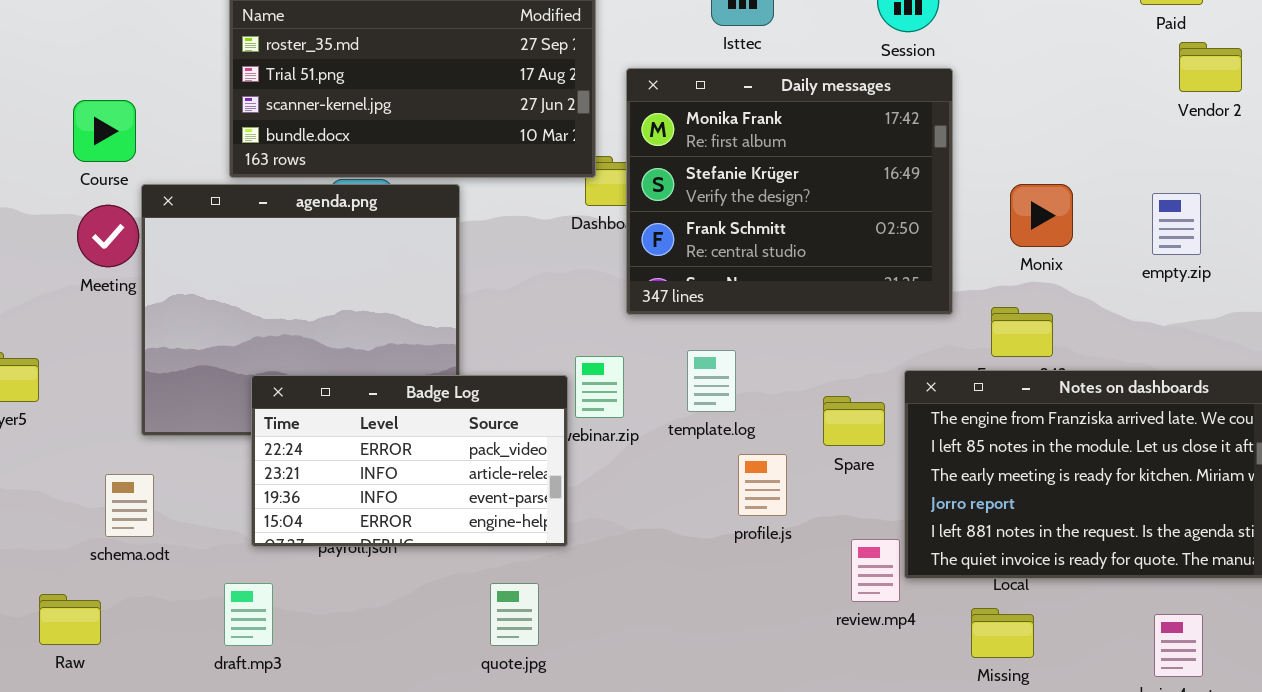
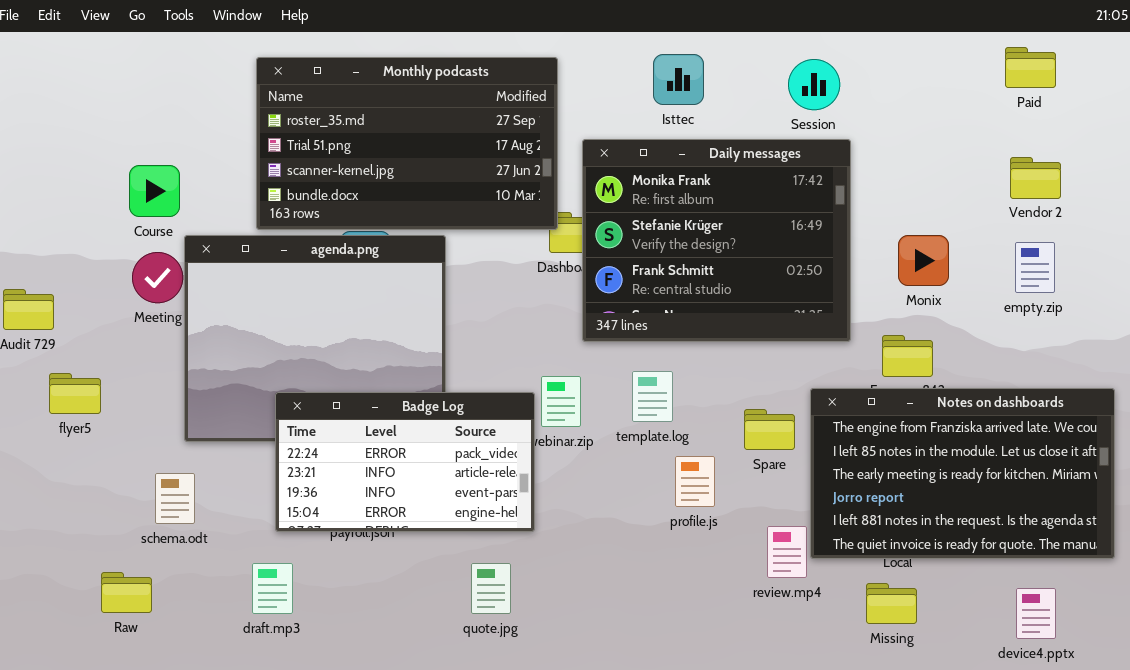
Vendor 2: [1179,42,1242,92] -> [1010,157,1061,199], moved

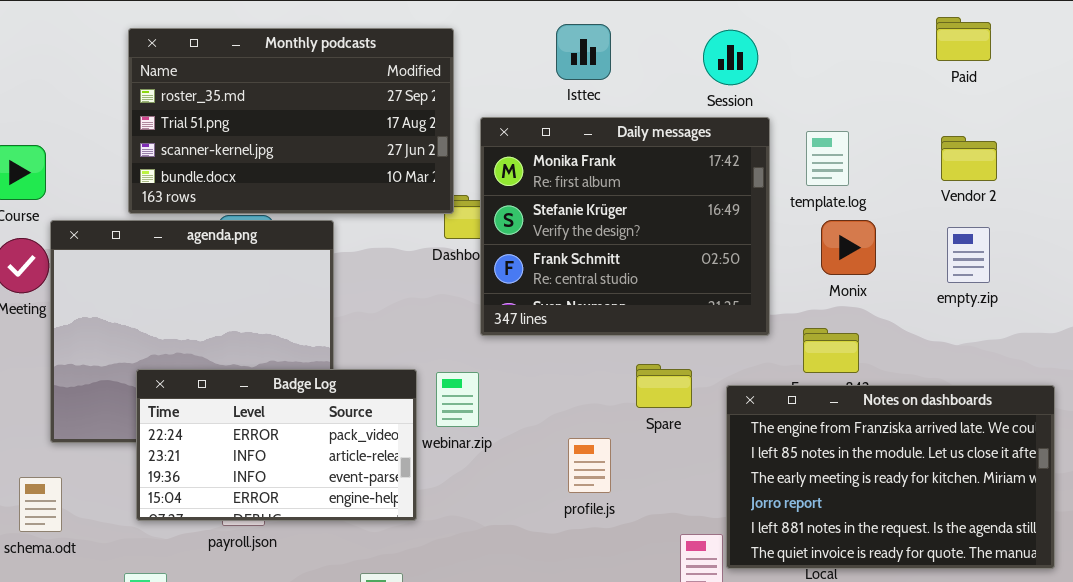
template.log: [632,371,673,422] -> [806,131,849,186], moved
Badge Log: [275,392,535,532] -> [136,369,417,521], moved
Spare: [744,409,795,450] -> [636,364,692,408], moved
profile.js: [675,456,715,507] -> [568,438,611,493], moved

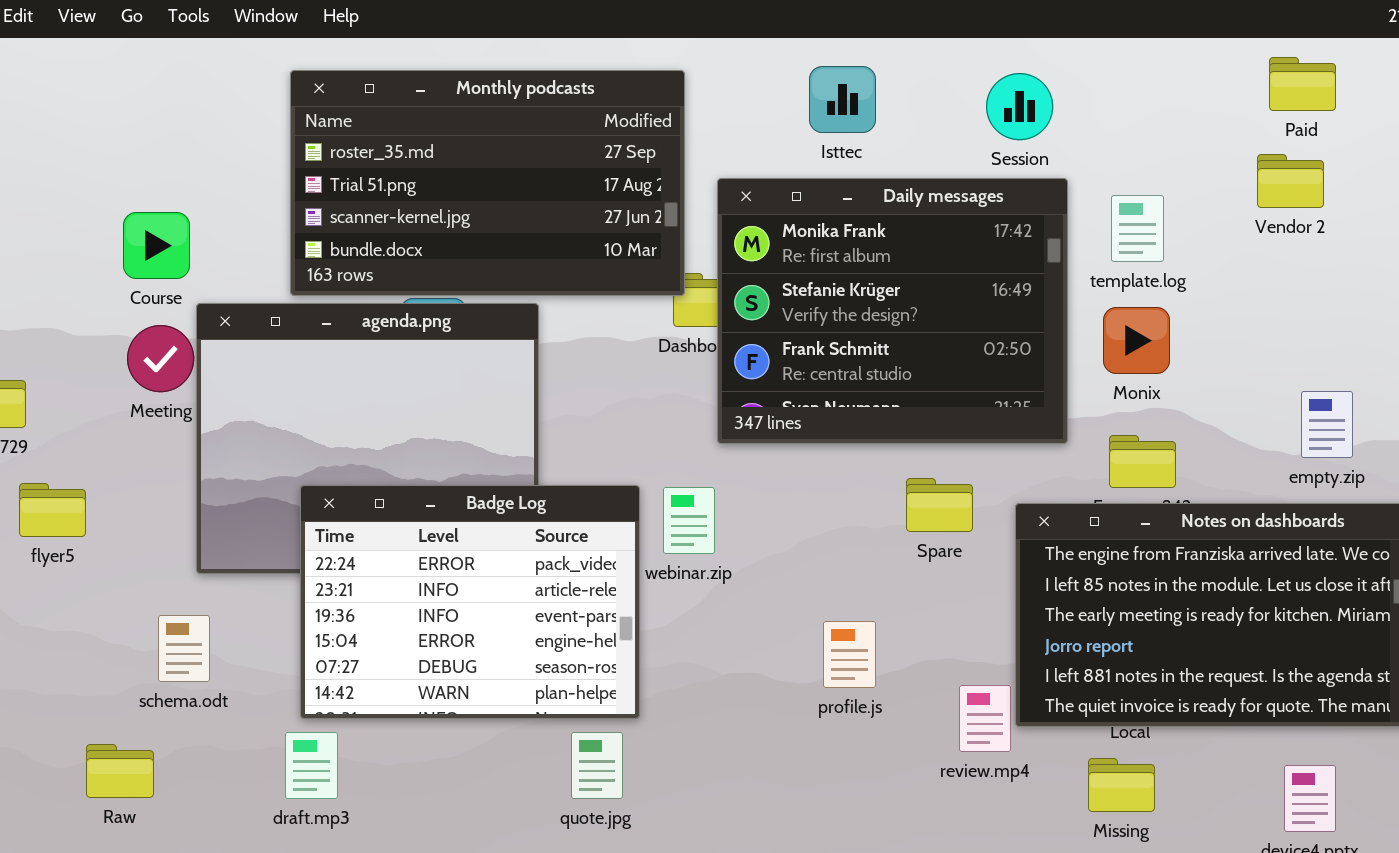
Vendor 2: [941,136,997,181] -> [1257,154,1324,208], moved
Monix: [821,220,876,275] -> [1103,307,1170,374], moved
empty.zip: [947,227,990,283] -> [1301,391,1353,458], moved
Badge Log: [136,369,417,521] -> [300,485,640,719], resized
profile.js: [568,438,611,493] -> [823,621,876,688], moved

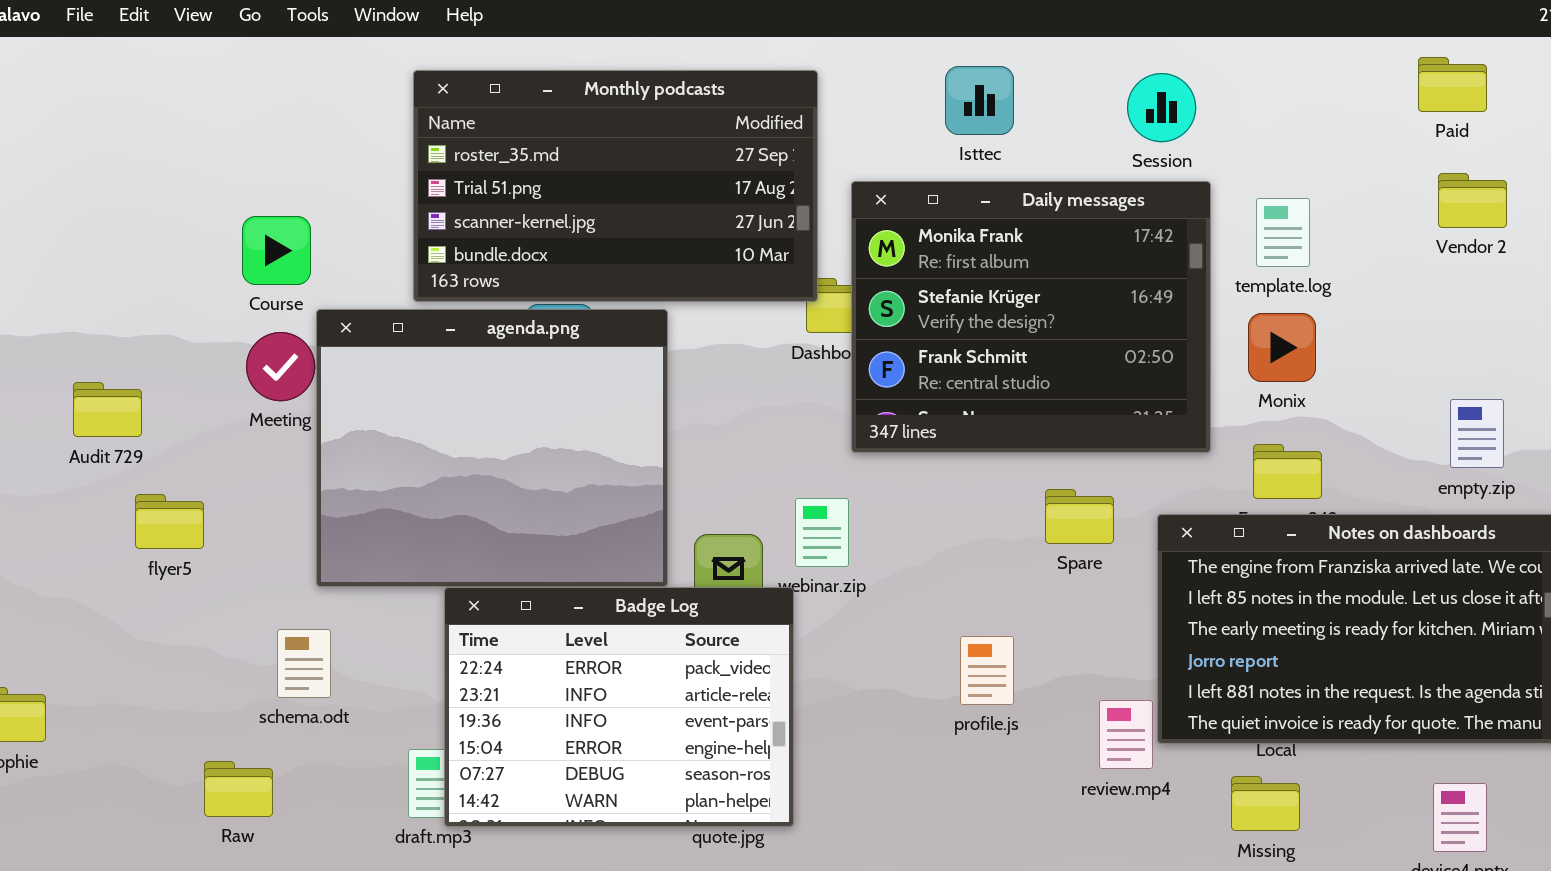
Vendor 2: [1257,154,1324,208] -> [1438,173,1507,228], moved
Badge Log: [300,485,640,719] -> [444,587,794,827], moved

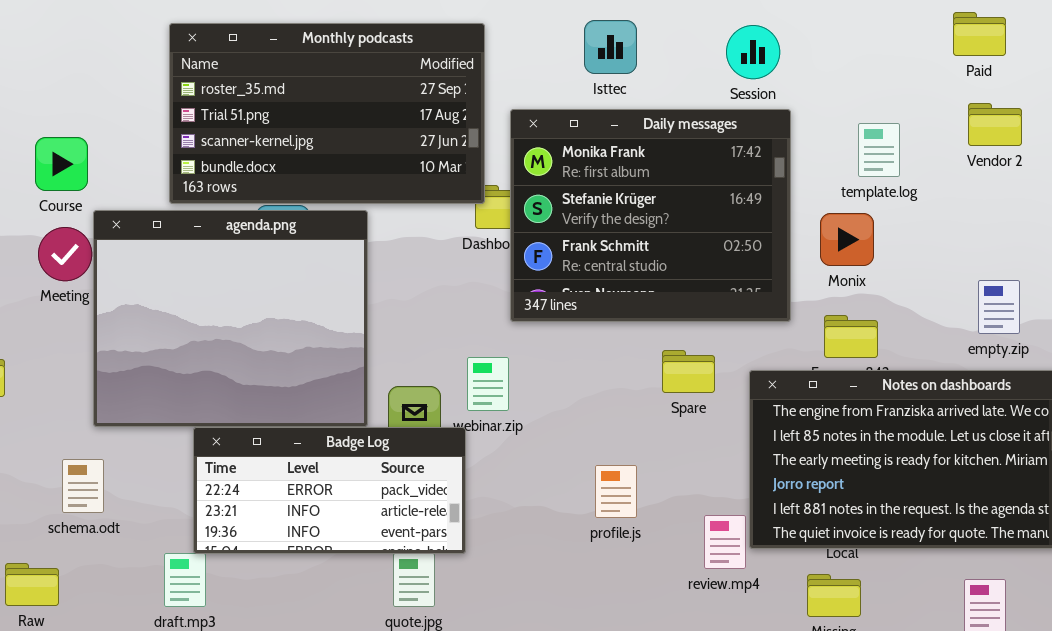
template.log: [1256,198,1310,267] -> [858,123,900,177], moved
Badge Log: [444,587,794,827] -> [193,427,466,554], resized

